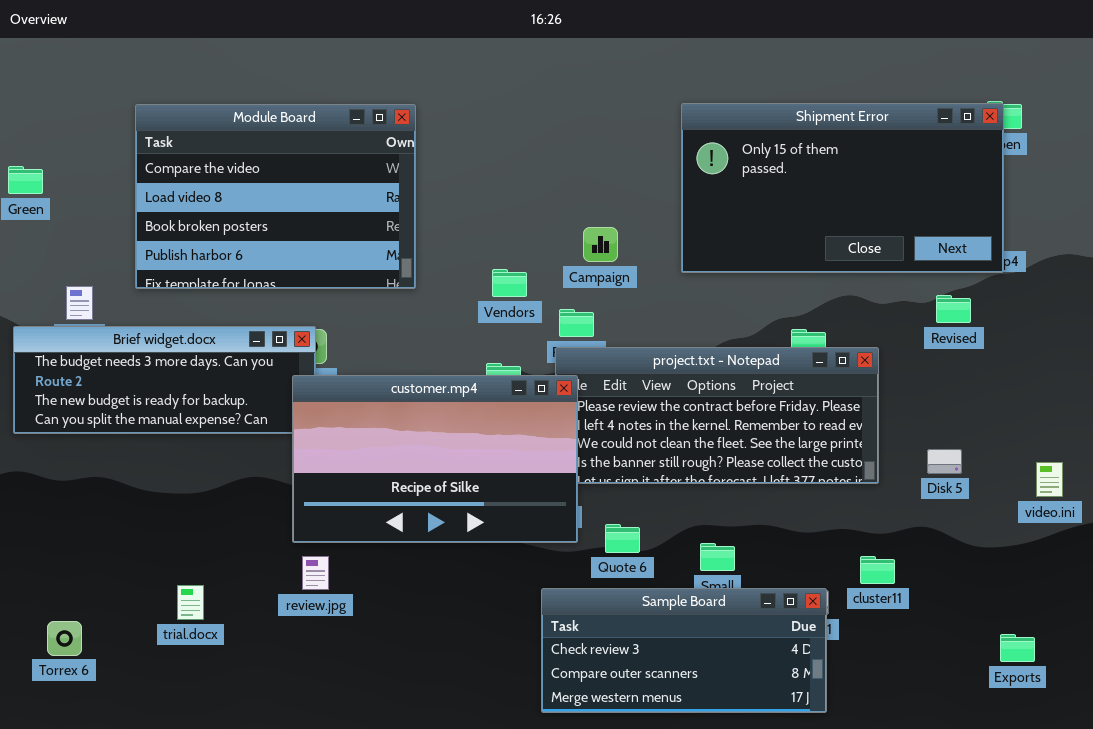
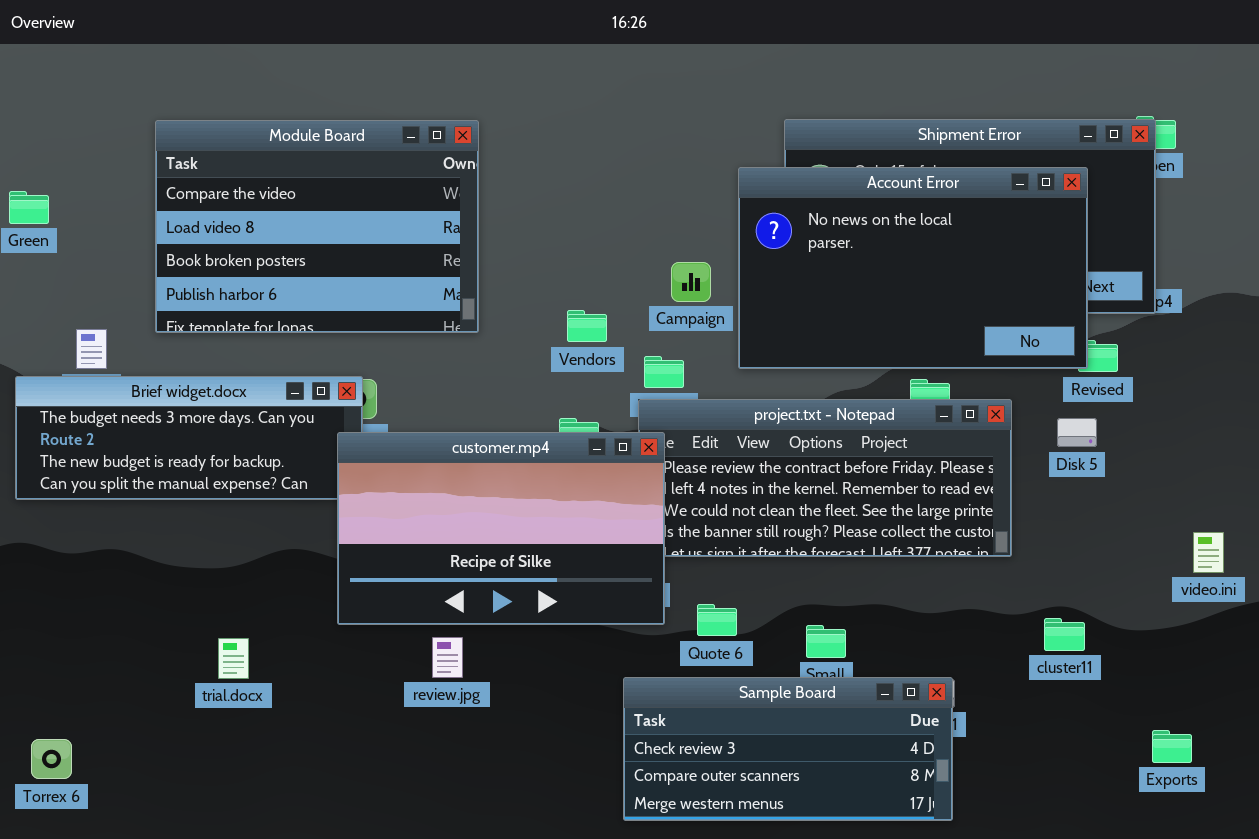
Account Error: none -> [738,167,1088,369], opened
Disk 5: [927,449,962,474] -> [1057,418,1097,447], moved
review.jpg: [302,556,329,590] -> [432,637,463,678], moved
cluster11: [860,556,895,584] -> [1044,618,1085,651], moved
trial.docx: [177,585,204,620] -> [218,638,249,679], moved
Torrex 6: [47,621,82,656] -> [31,739,72,779], moved

